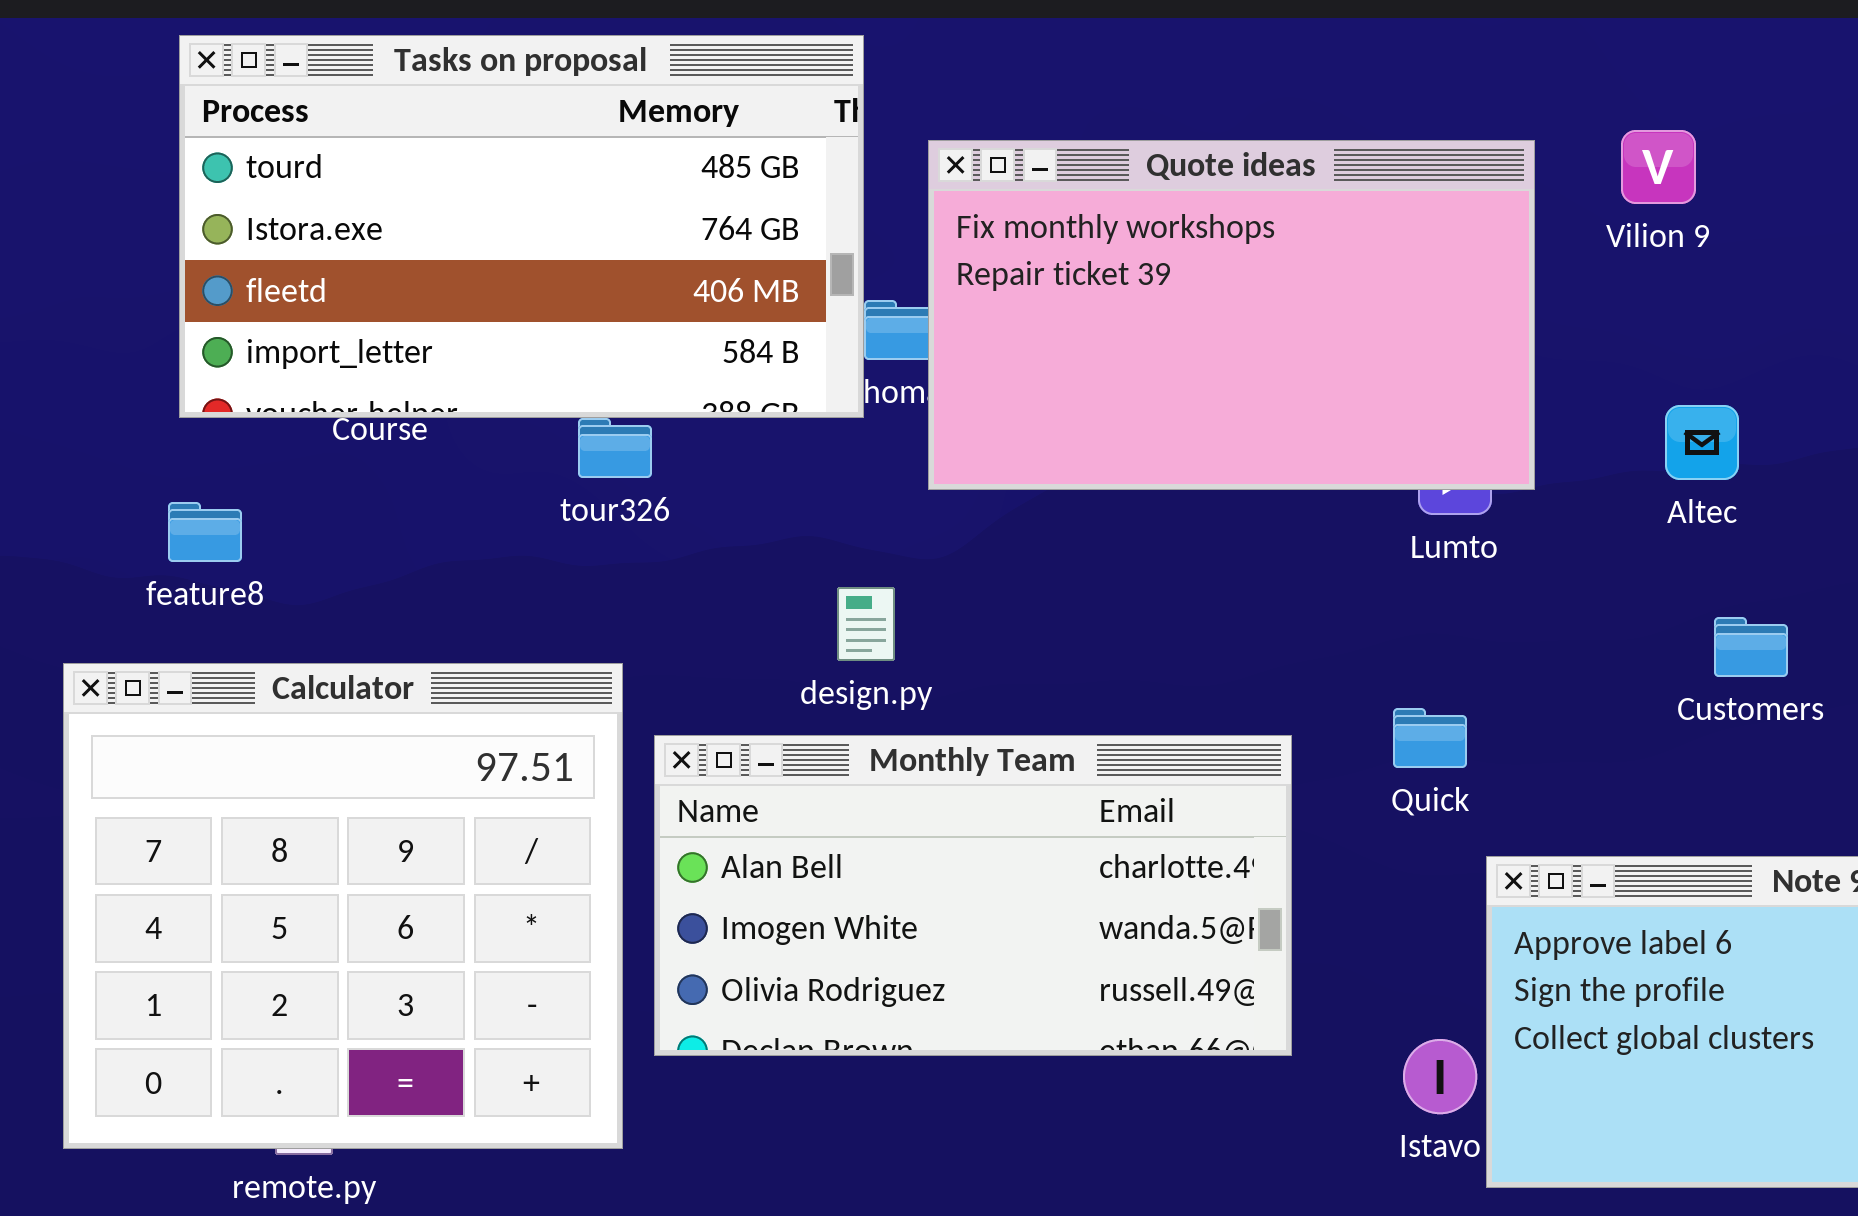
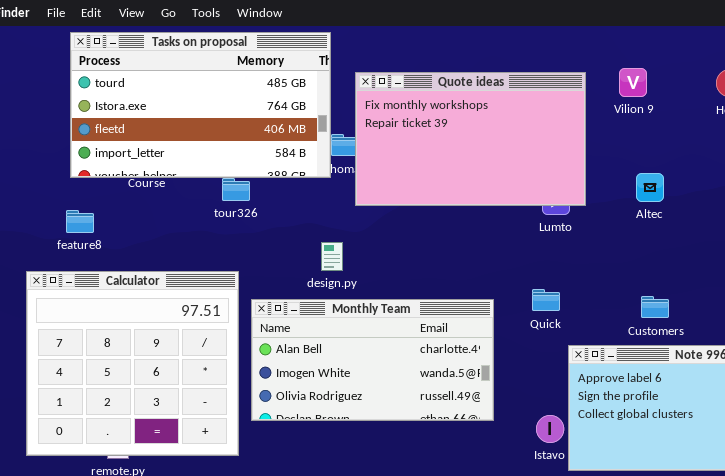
Customers: [1714,617,1788,677] -> [641,296,669,318], moved

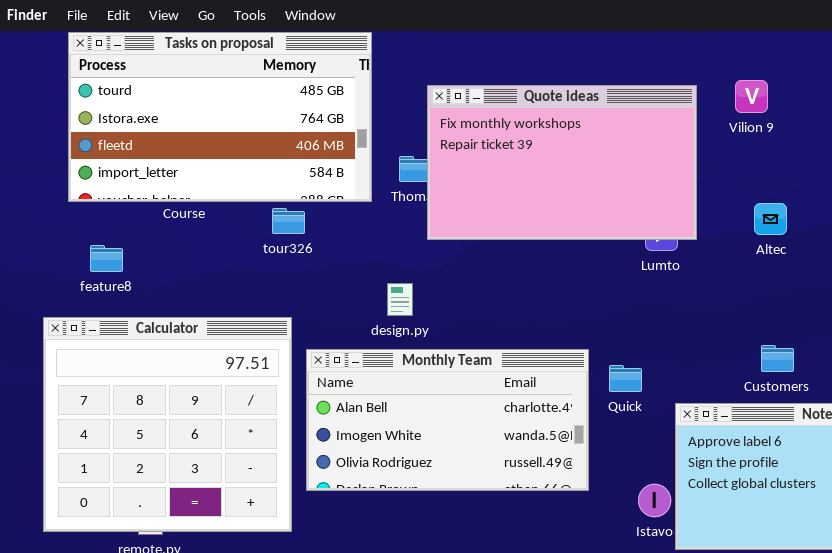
Tasks on proposal: [70,32,331,178] -> [68,32,372,202], moved
Quick: [532,289,560,311] -> [609,365,642,392], moved

